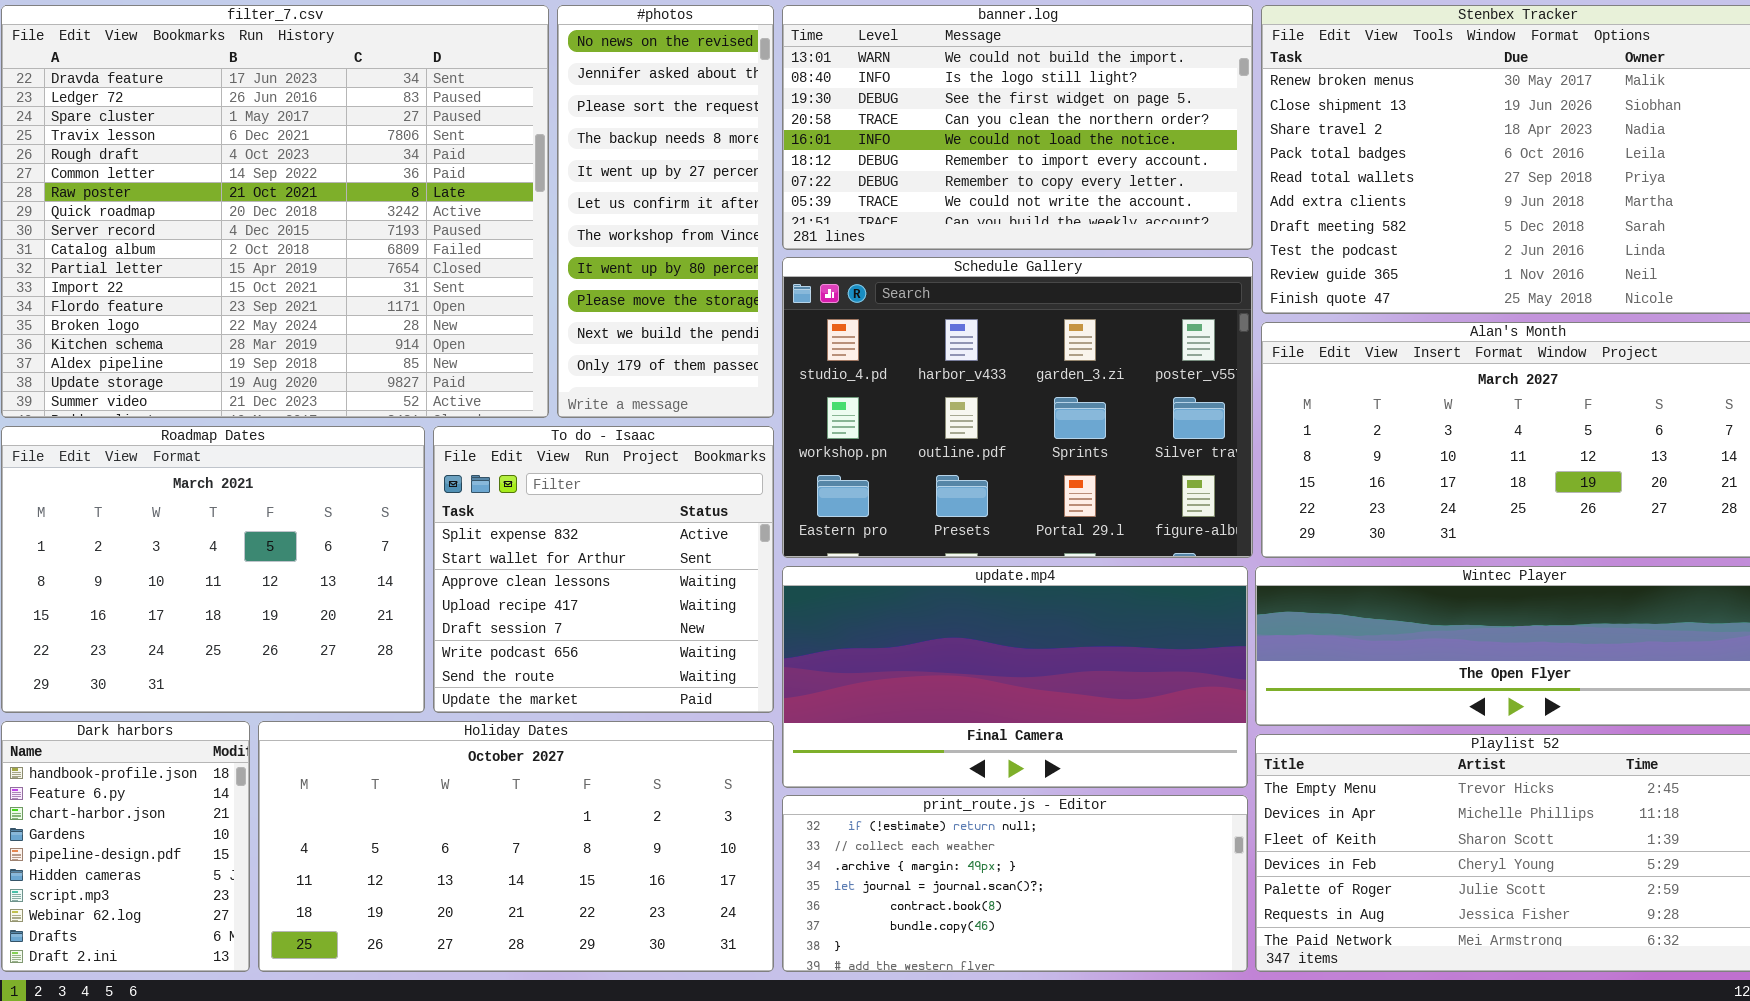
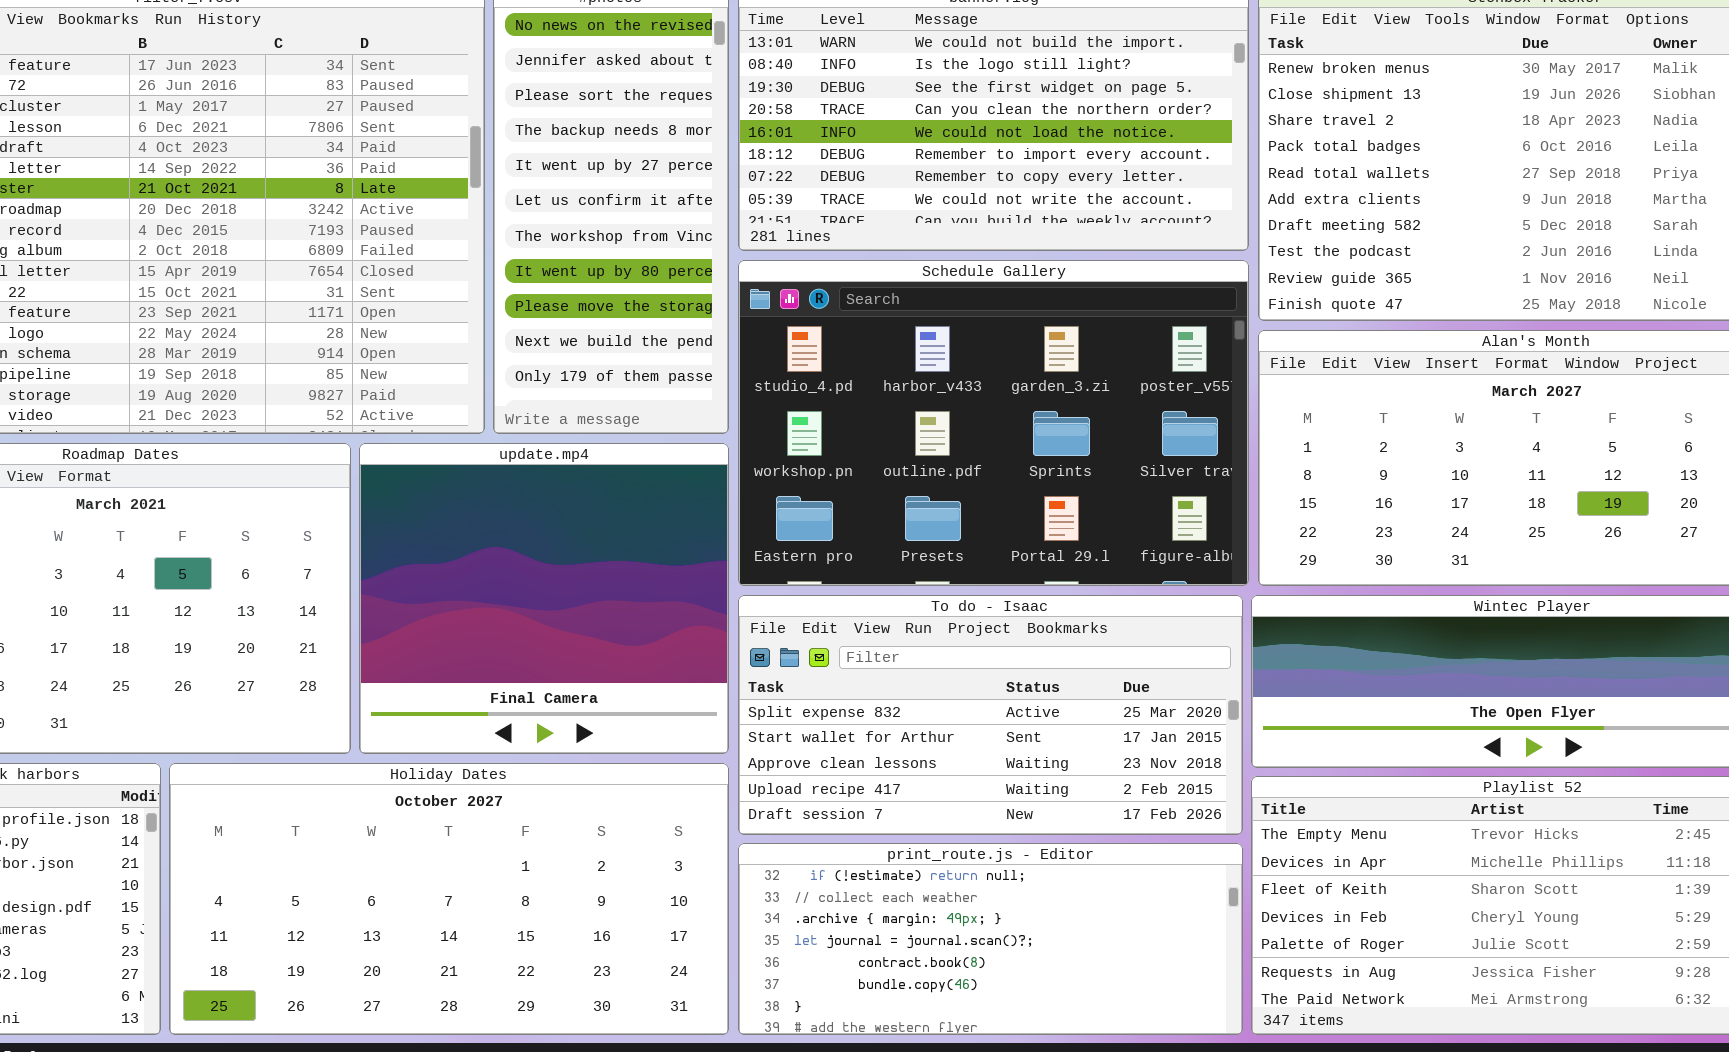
To do - Isaac: [433,426,774,713] -> [738,595,1243,835], moved, resized
update.mp4: [782,566,1248,788] -> [359,443,729,754], moved, resized

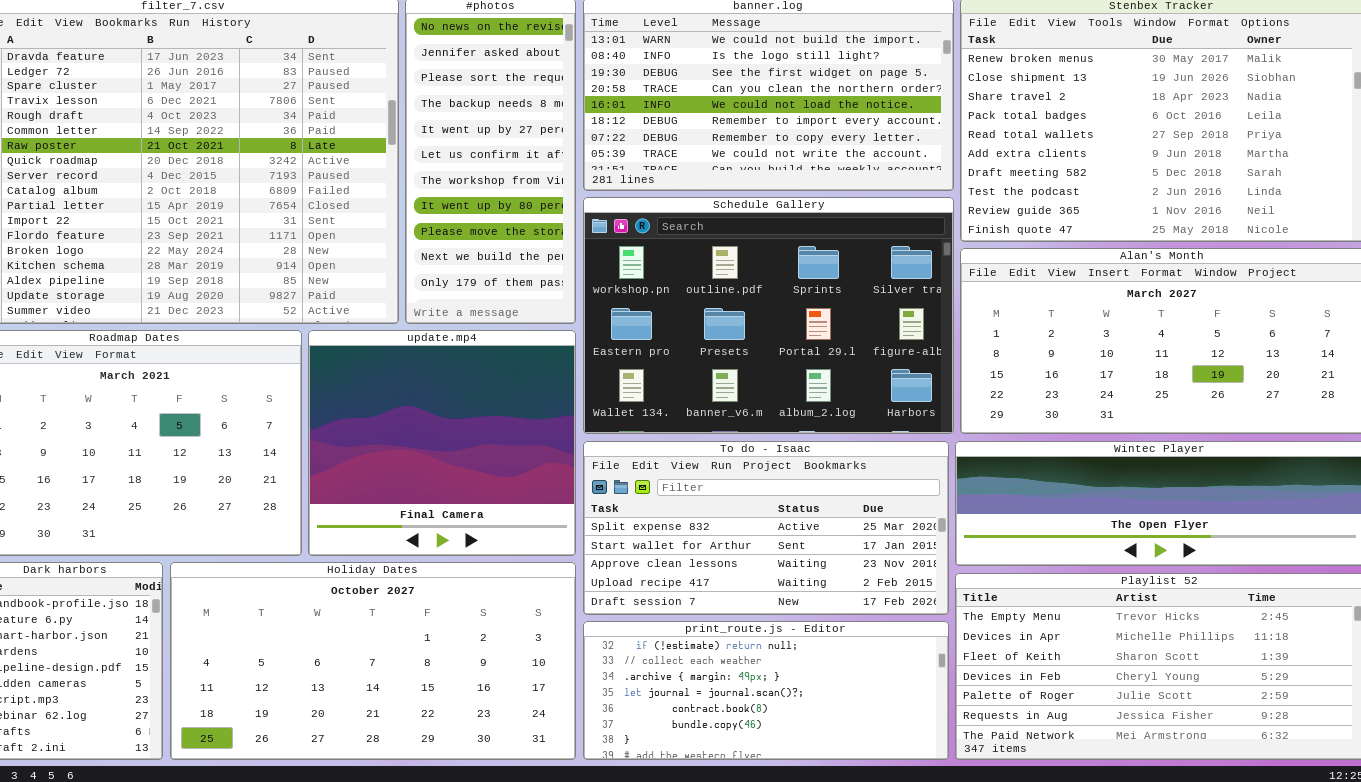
Schedule Gallery: [738,260,1249,586] -> [583,197,954,434], scrolled down 1 row

